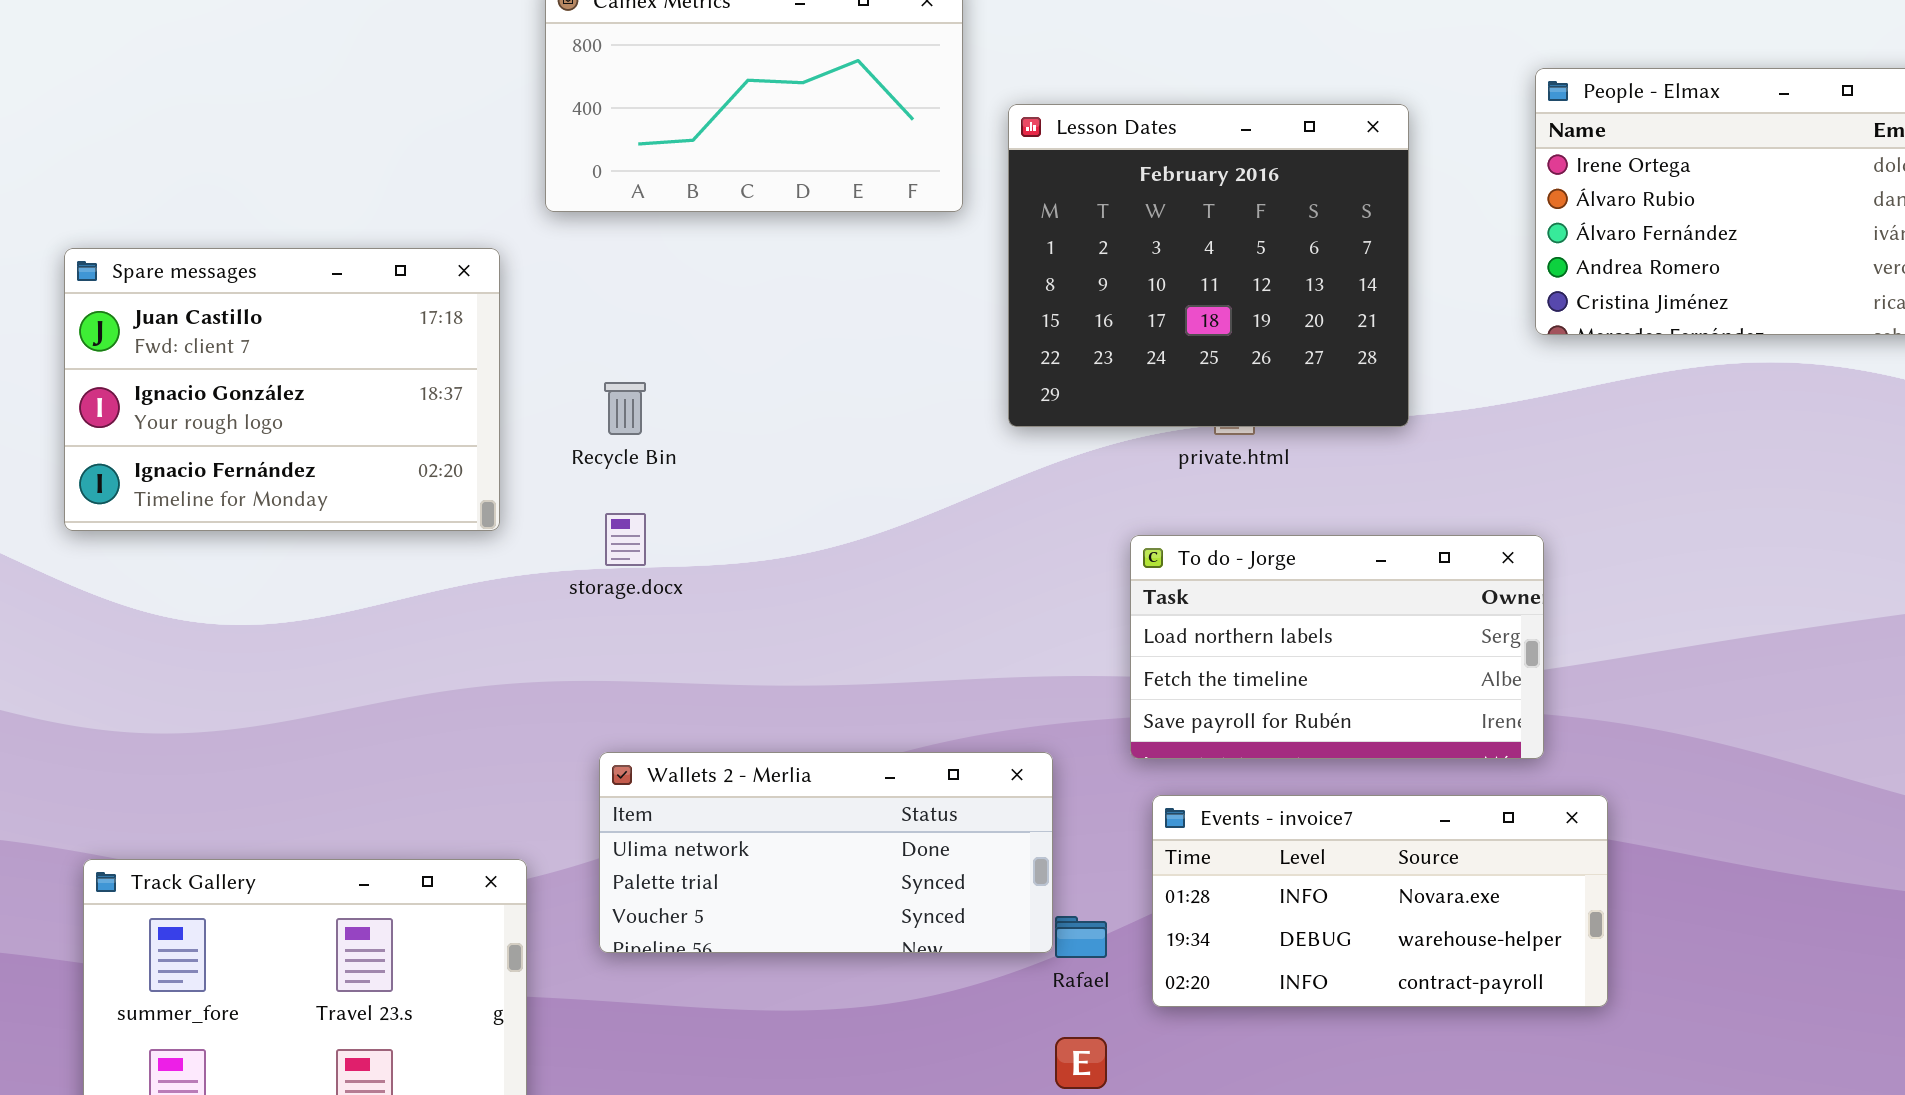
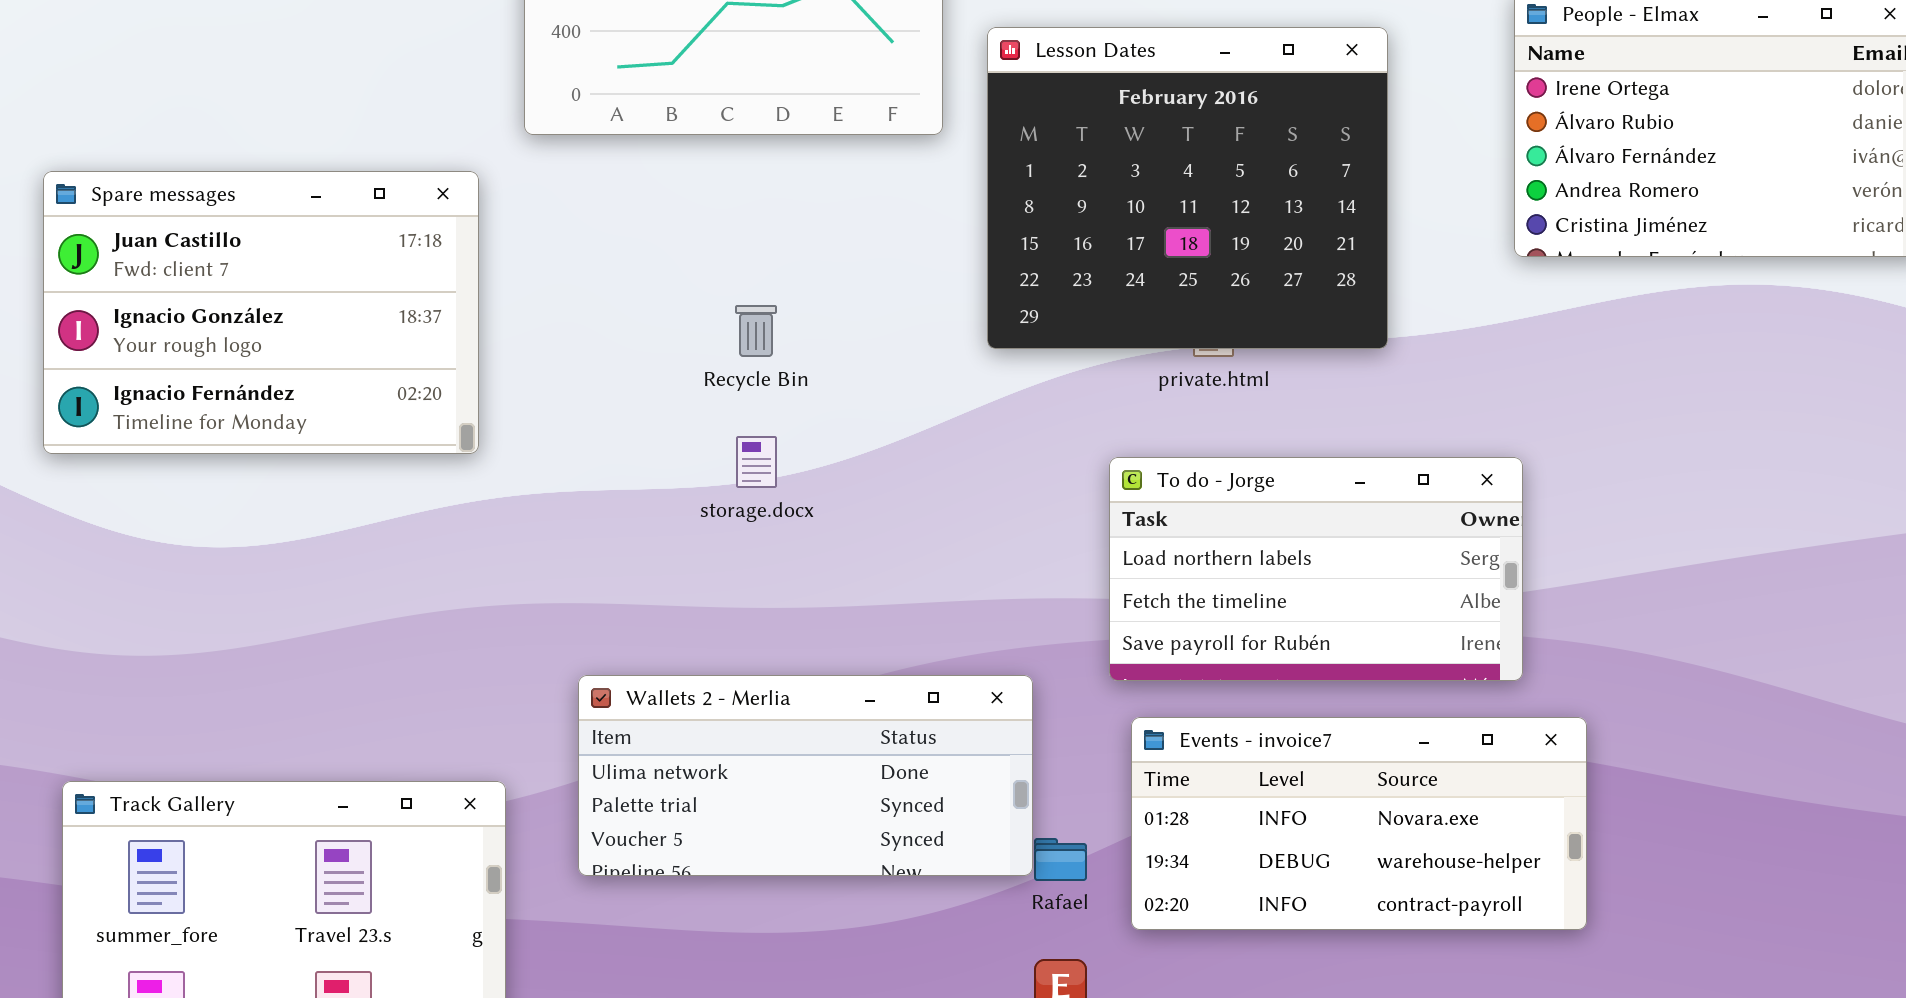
Recycle Bin: [604,382,646,435] -> [735,305,777,357], moved
storage.docx: [605,513,646,566] -> [736,436,777,488], moved

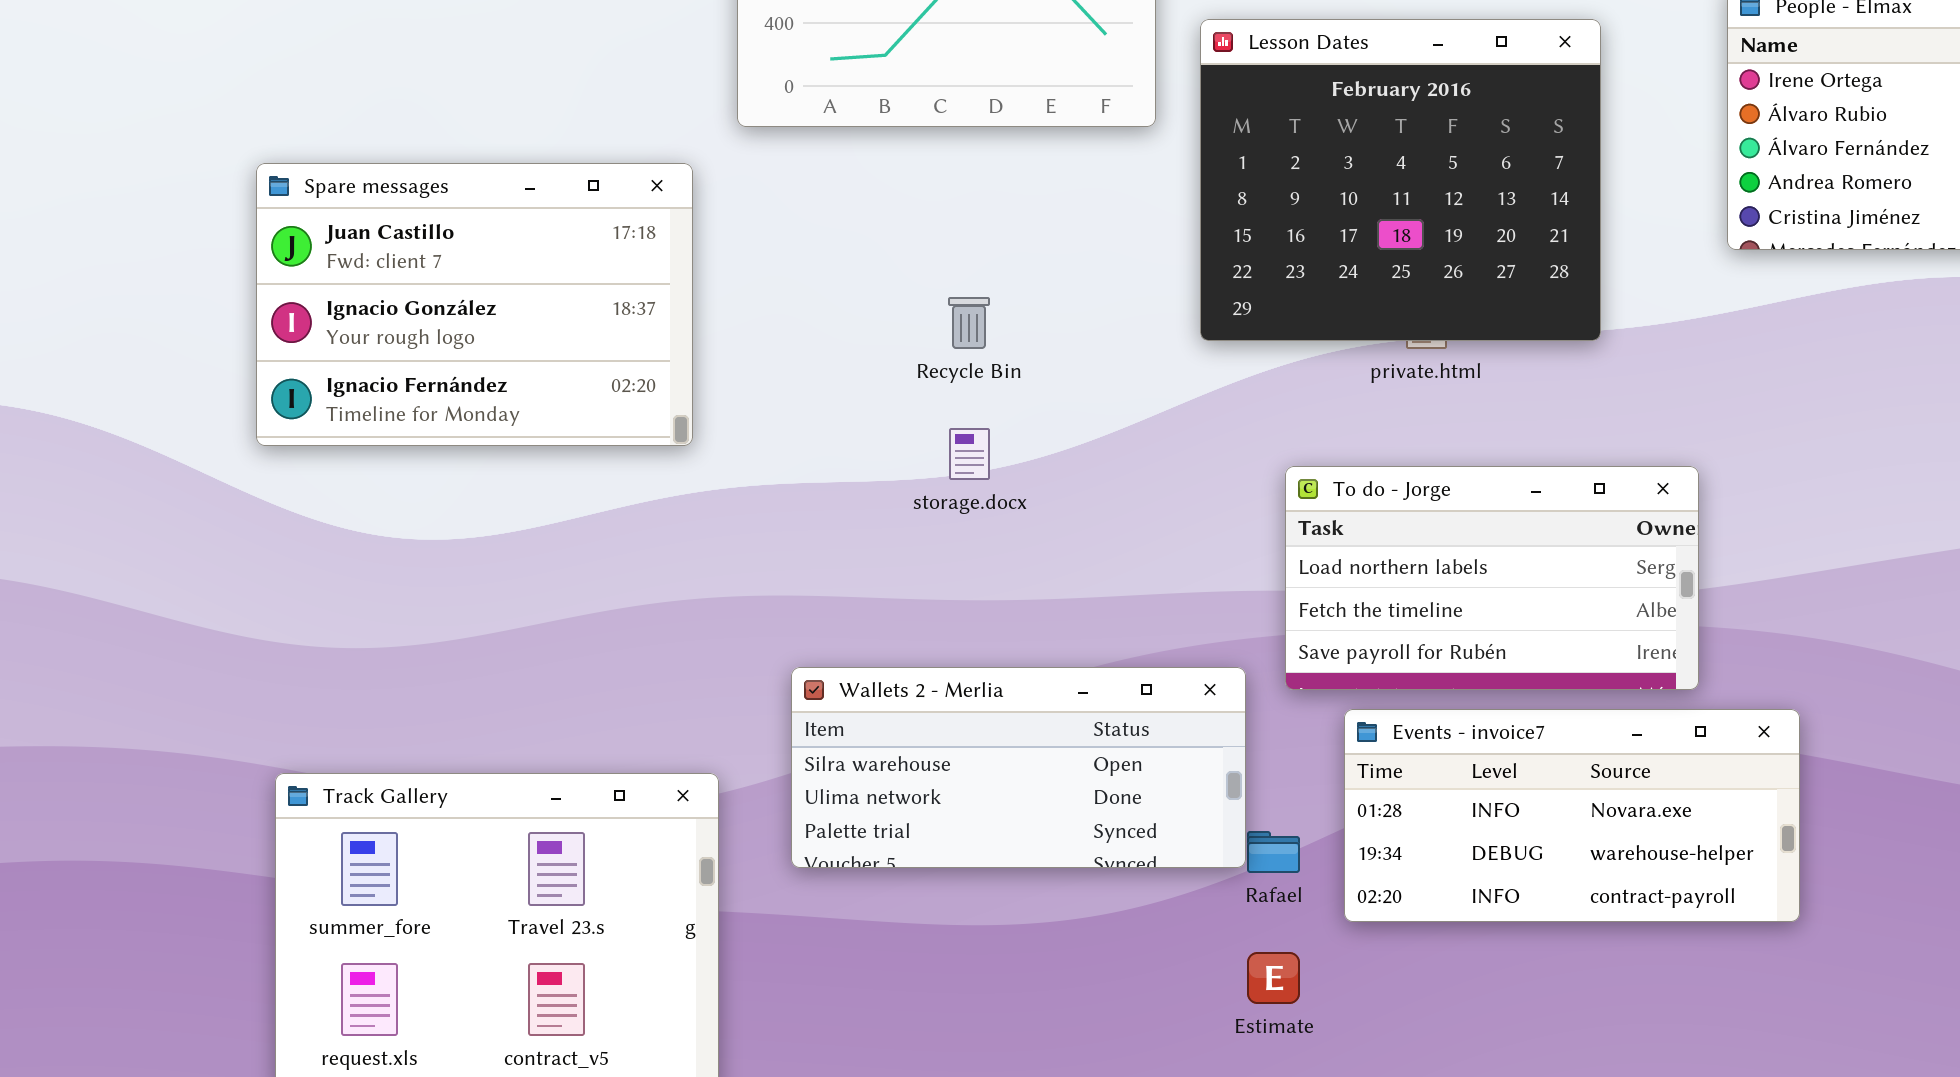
To do - Jorge: [1109,457,1523,681] -> [1285,466,1699,690], moved
Wallets 2 - Merlia: [578,675,1033,876] -> [791,667,1246,868], scrolled up 1 row

